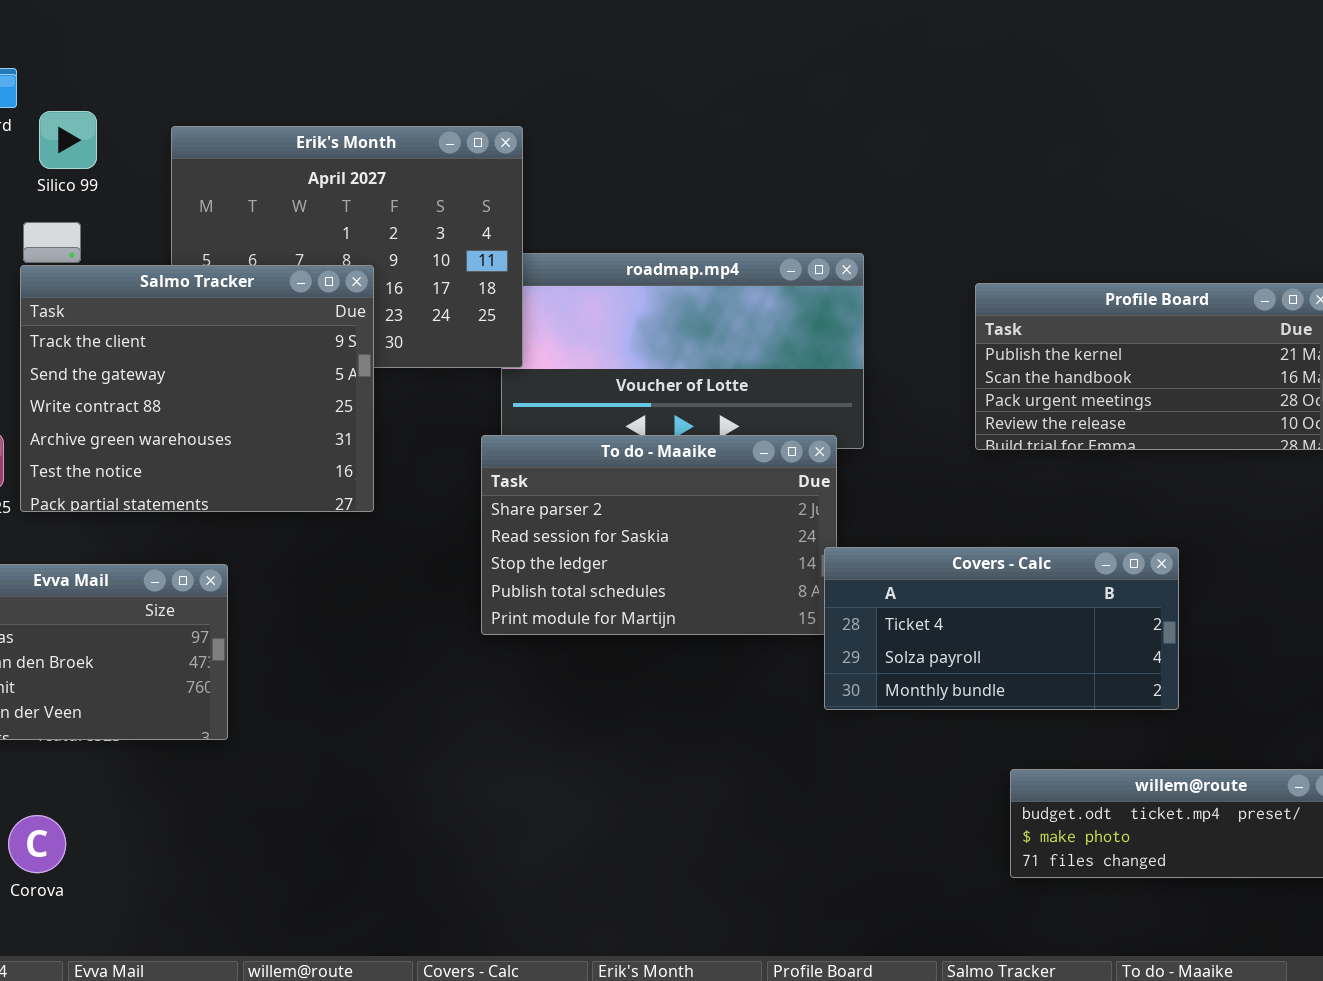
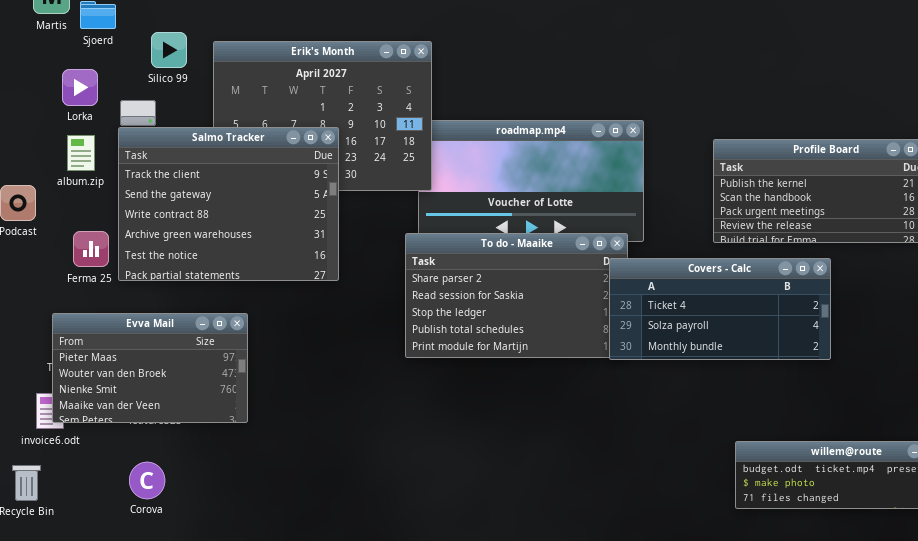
Silico 99: [39,111,97,169] -> [151,32,187,68], moved
Covers - Calc: [824,547,1179,710] -> [609,258,831,360], moved
Corova: [8,815,66,873] -> [129,462,165,499], moved

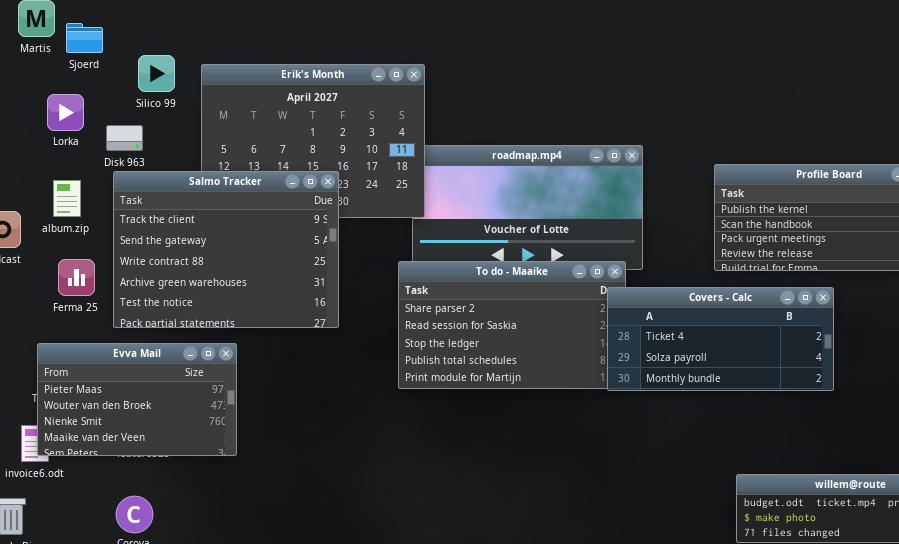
Salmo Tracker: [118,127,339,281] -> [113,171,339,328], moved
album.zip: [67,135,95,171] -> [53,180,81,217], moved

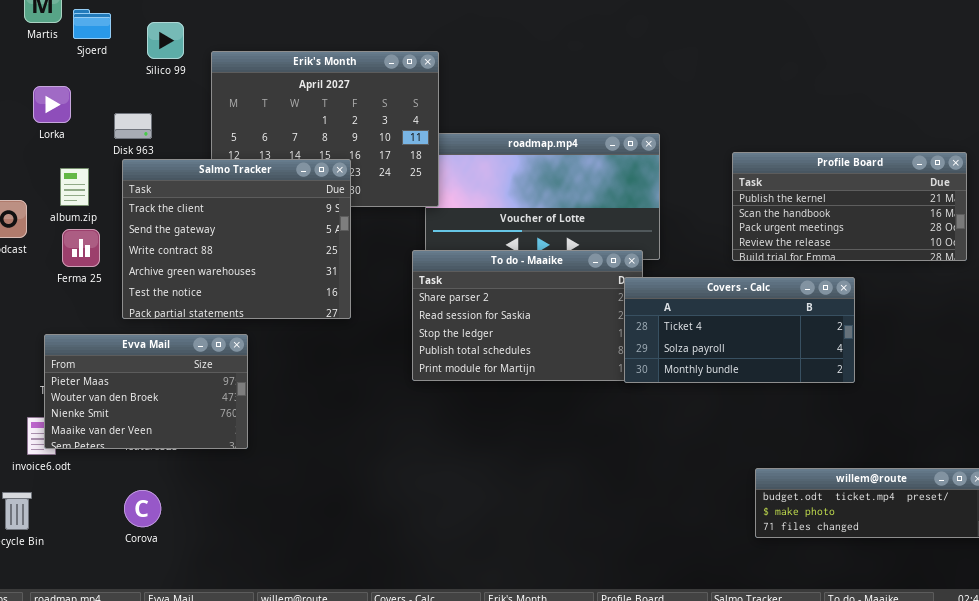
Silico 99: [138,55,175,92] -> [147,22,184,59], moved
Lorka: [47,94,84,131] -> [33,86,71,123], moved
Ferma 25: [58,259,95,296] -> [62,229,100,267], moved

